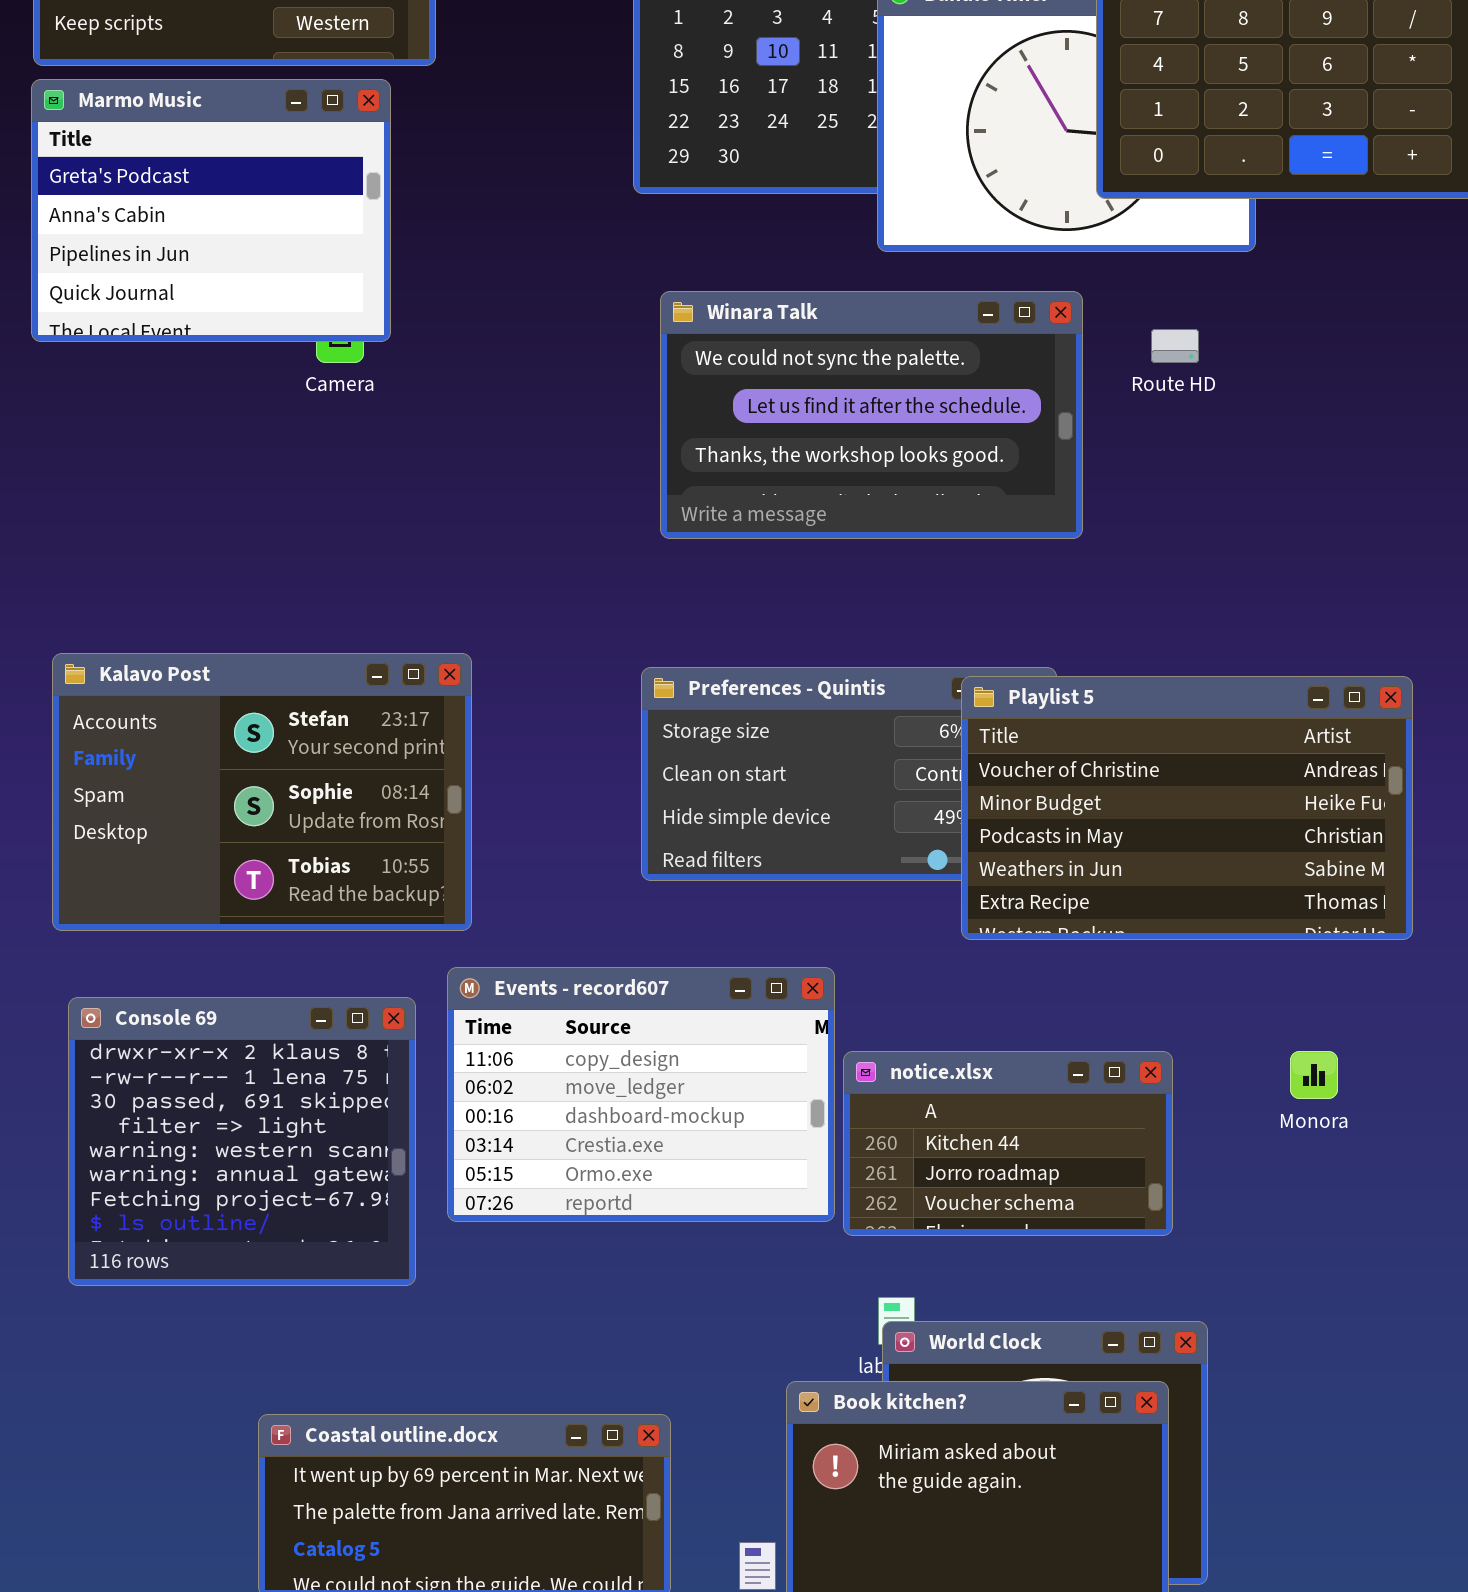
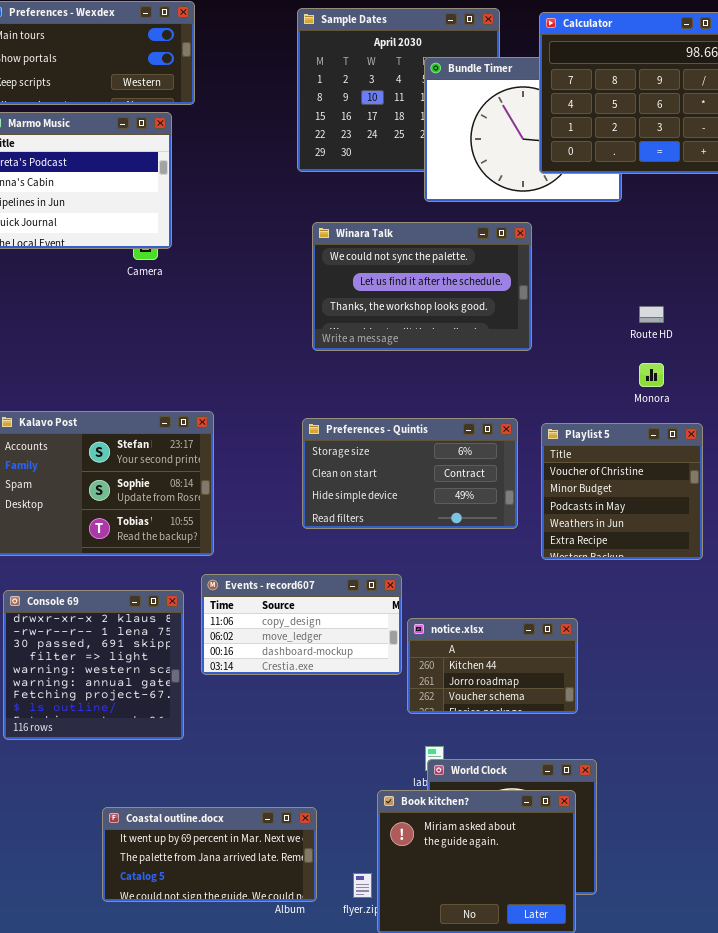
Route HD: [1151,329,1199,363] -> [639,306,664,323], moved
Playlist 5: [961,676,1413,940] -> [541,423,703,560], resized
Events - record607: [447,967,835,1222] -> [201,574,402,675], resized
Monora: [1290,1051,1338,1099] -> [639,363,664,387], moved

